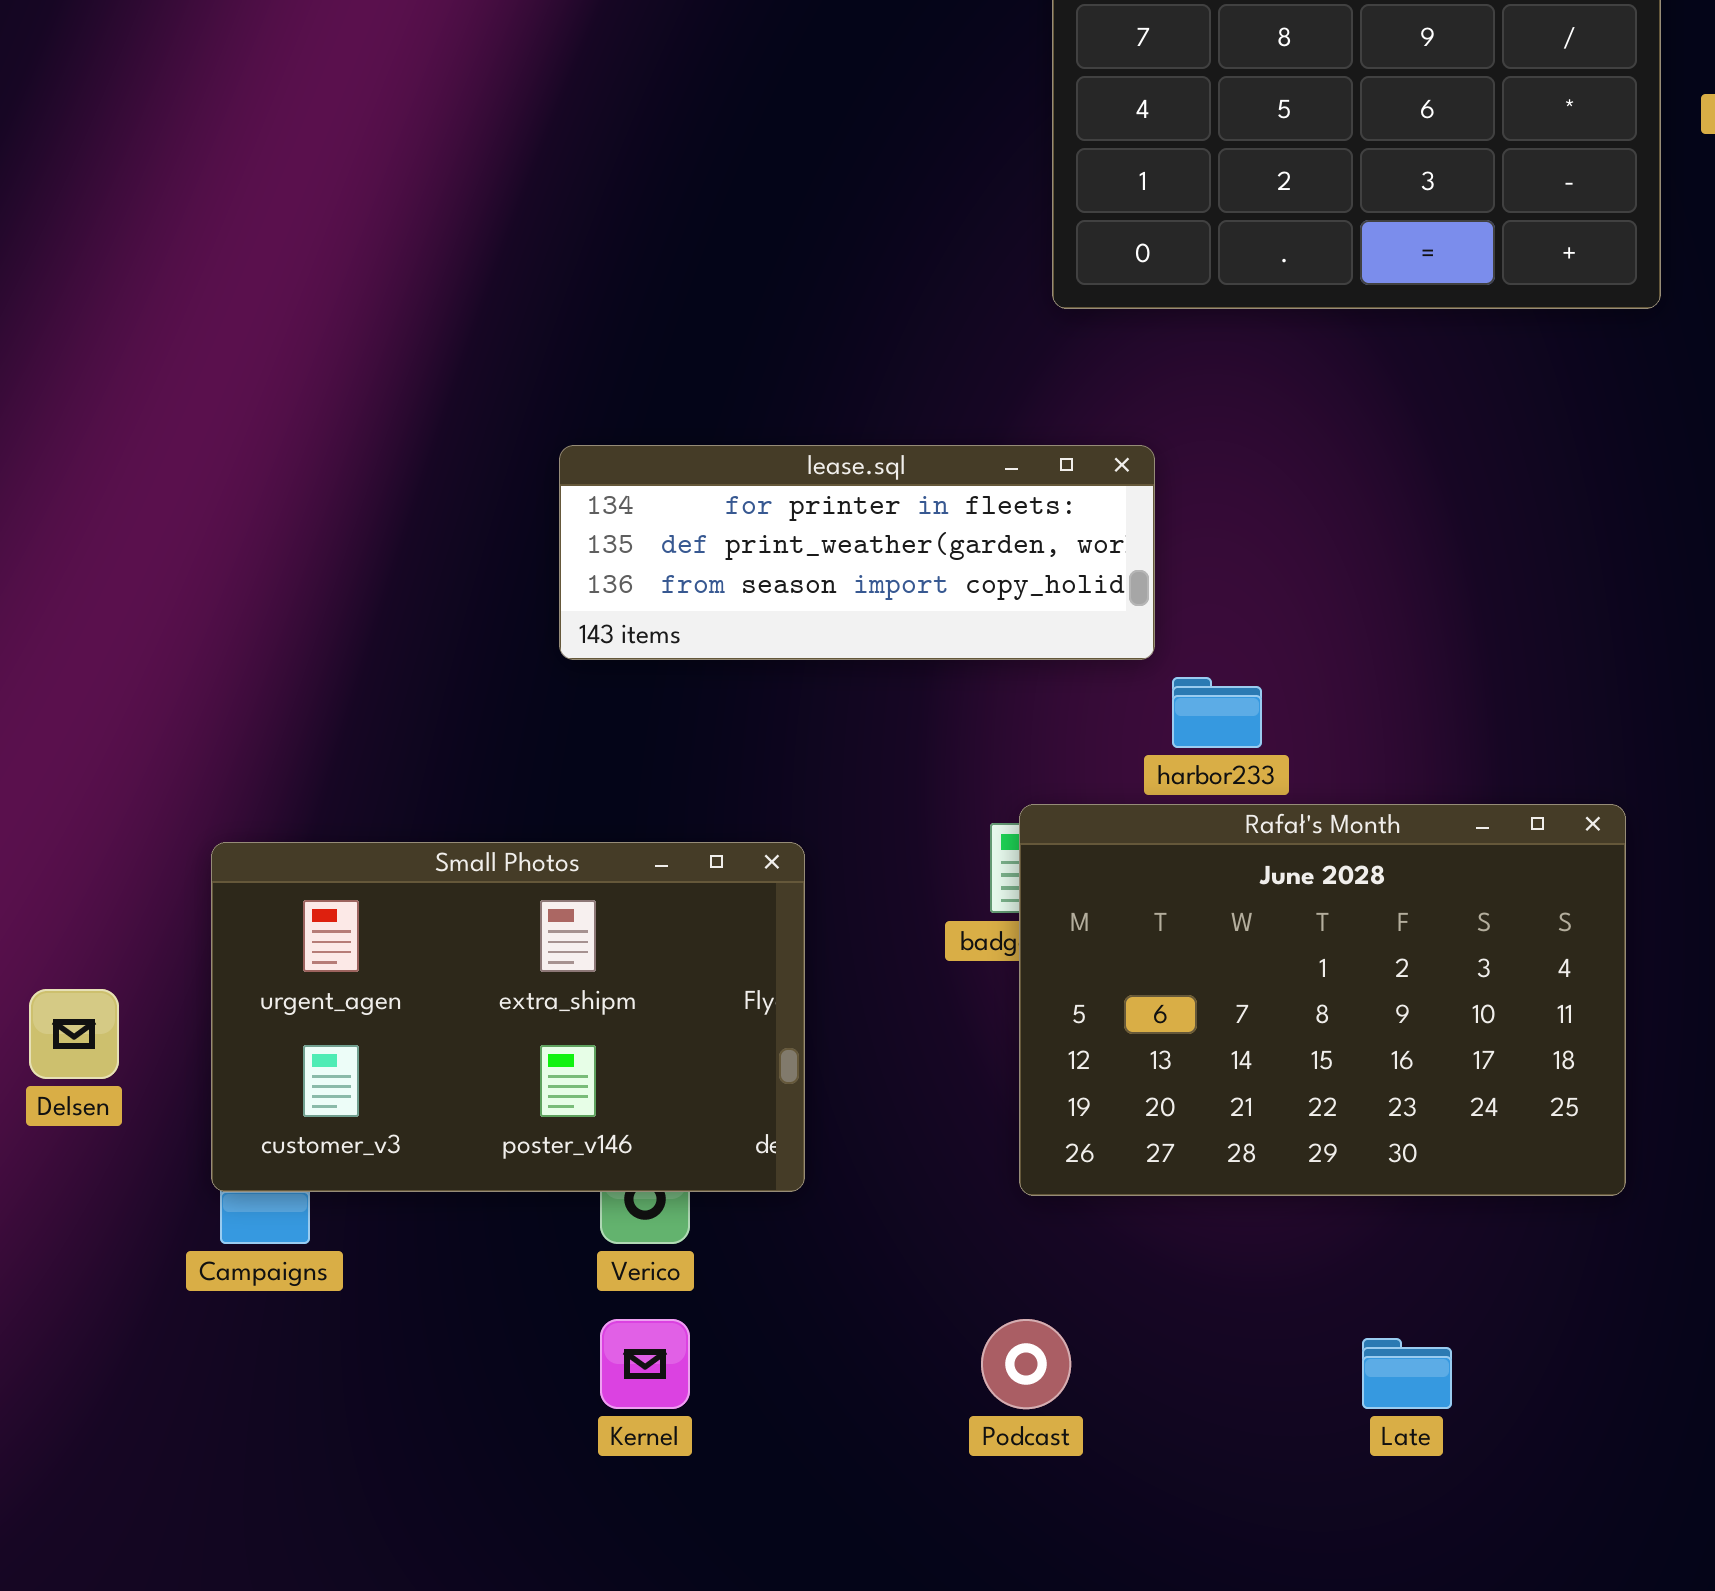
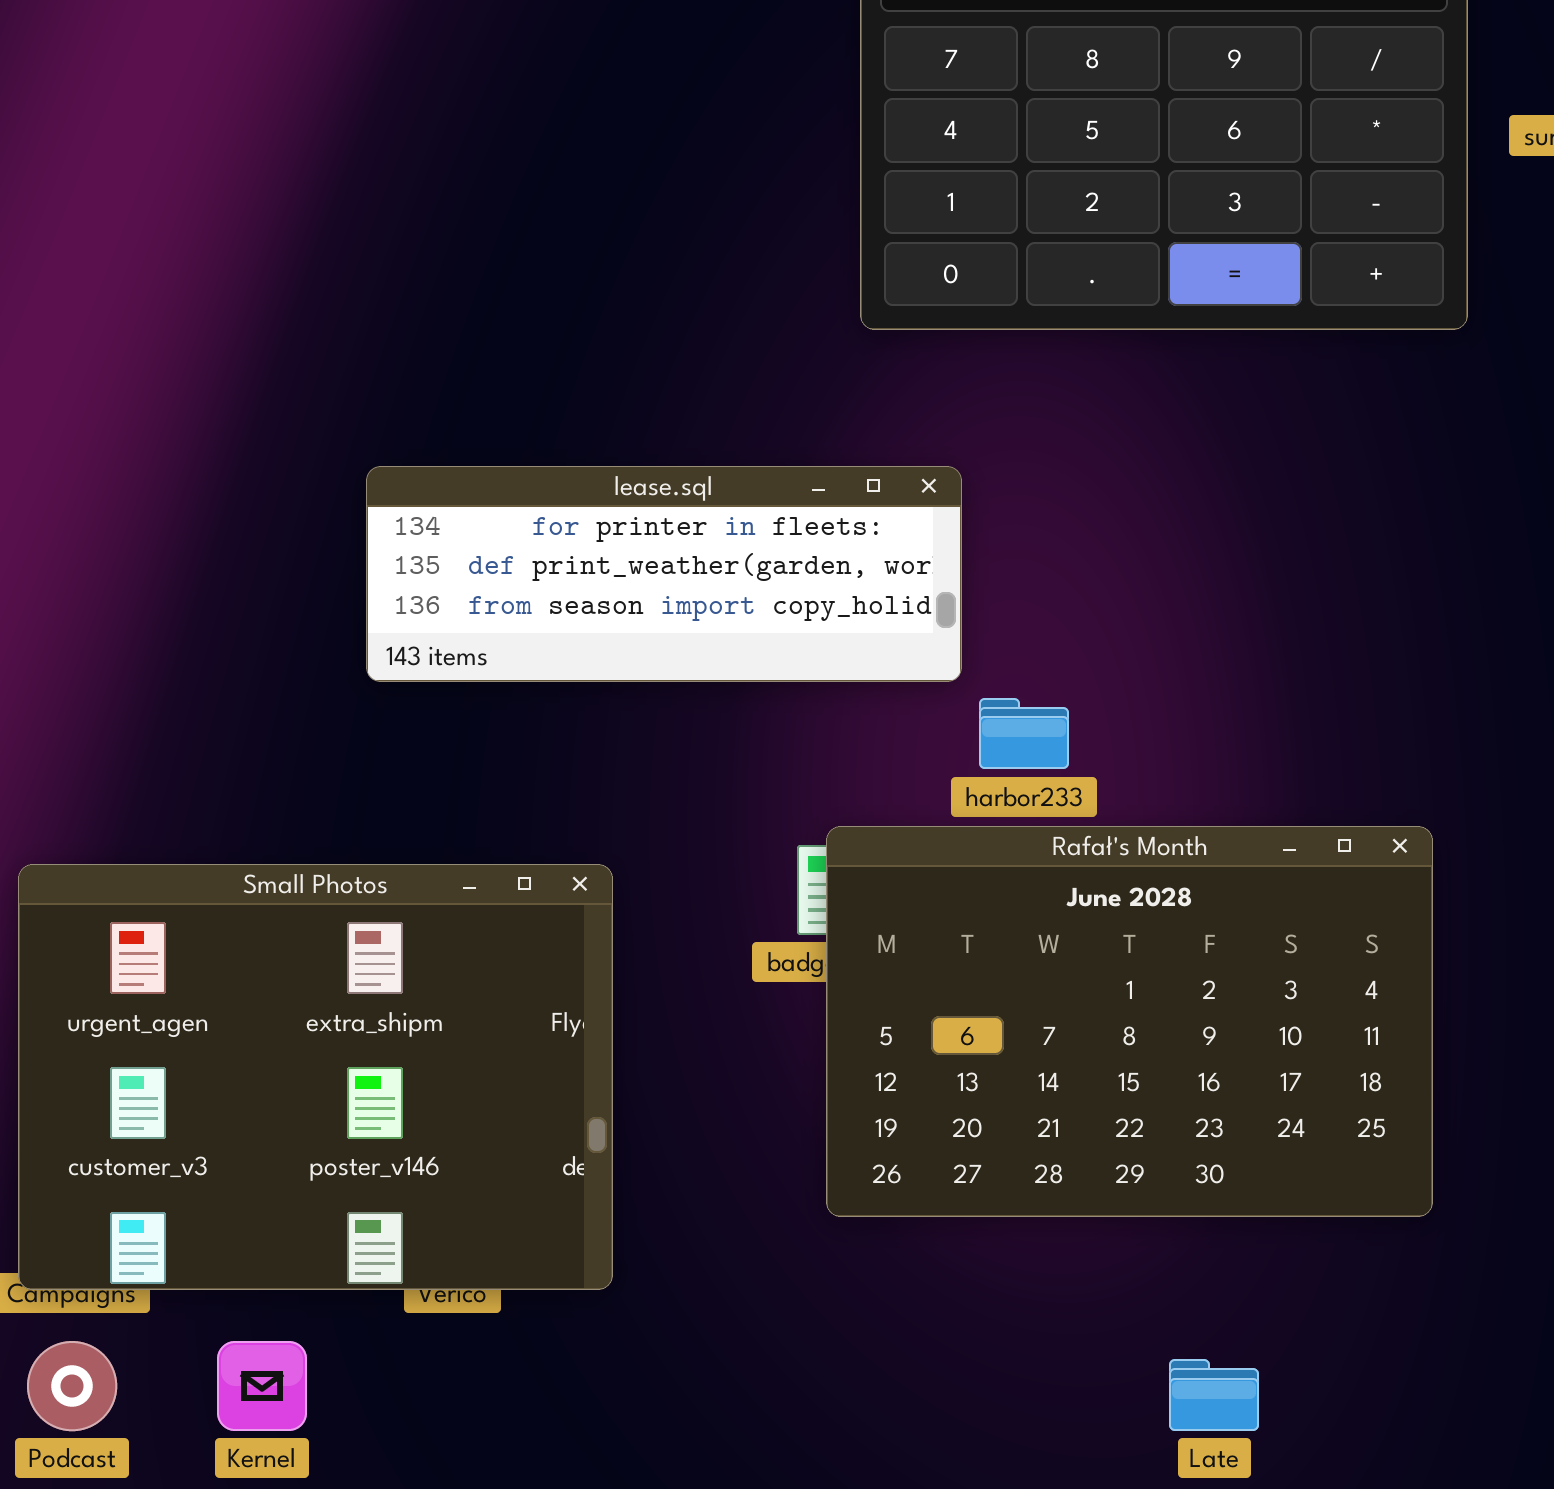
Small Photos: [211,842,805,1192] -> [18,864,613,1290], resized
Kernel: [600,1319,690,1409] -> [217,1341,307,1431], moved
Podcast: [981,1319,1071,1409] -> [27,1341,117,1431], moved

